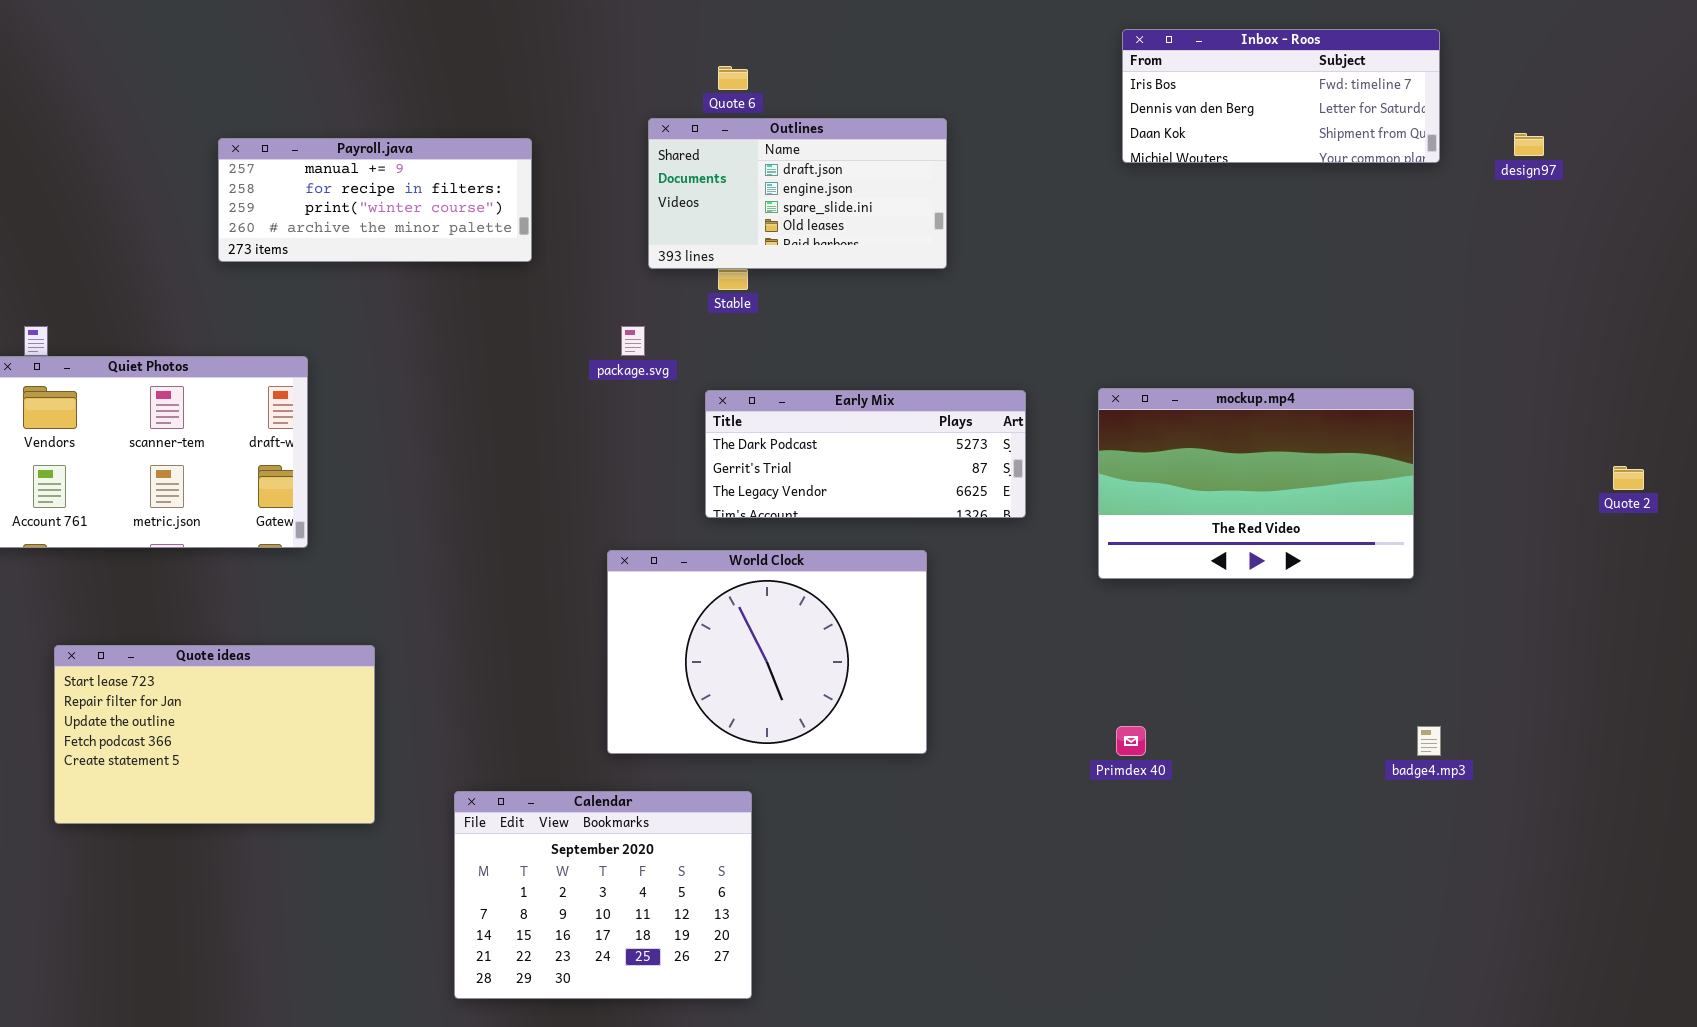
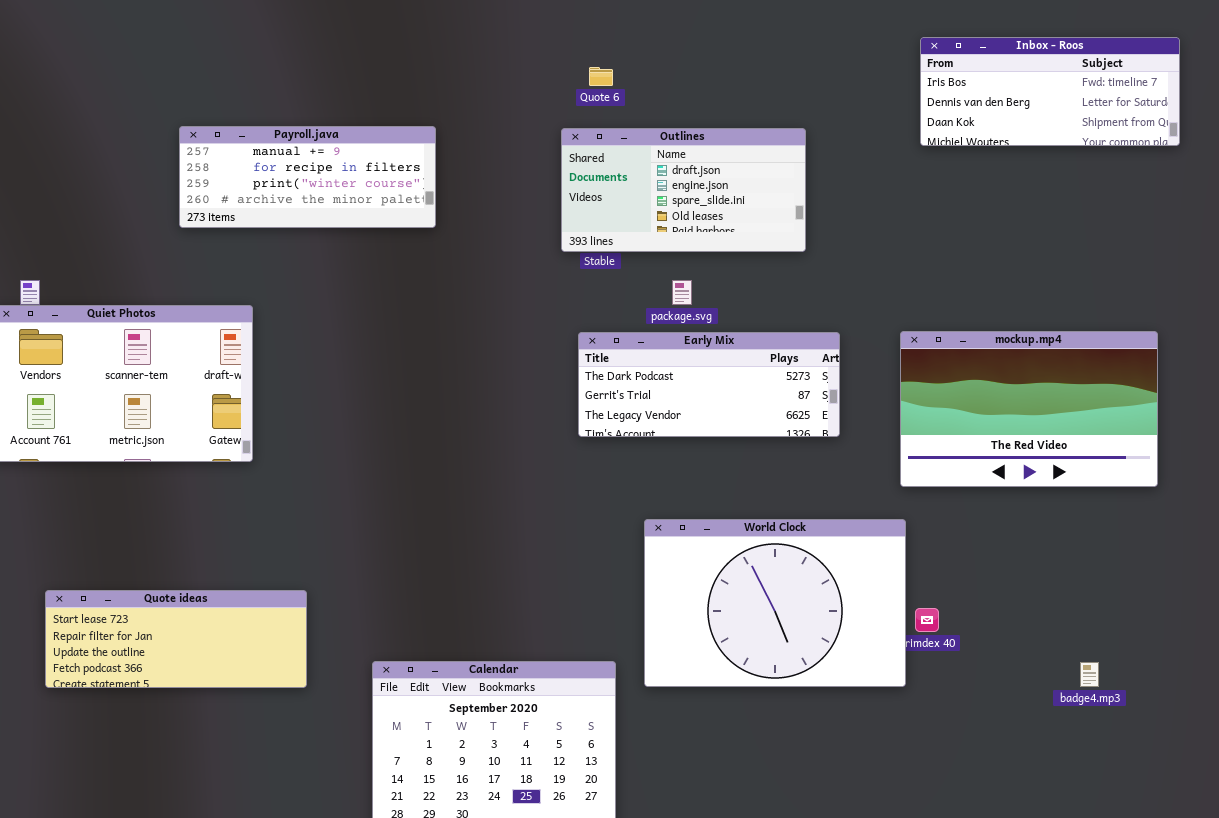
Outlines: [648,118,947,269] -> [561,128,806,252], moved
package.svg: [621,326,645,356] -> [672,280,692,305], moved
World Clock: [607,550,927,754] -> [644,519,906,687], moved
Quote ideas: [54,645,375,824] -> [45,590,307,688], resized
badge4.mp3: [1417,726,1441,756] -> [1080,662,1099,687], moved

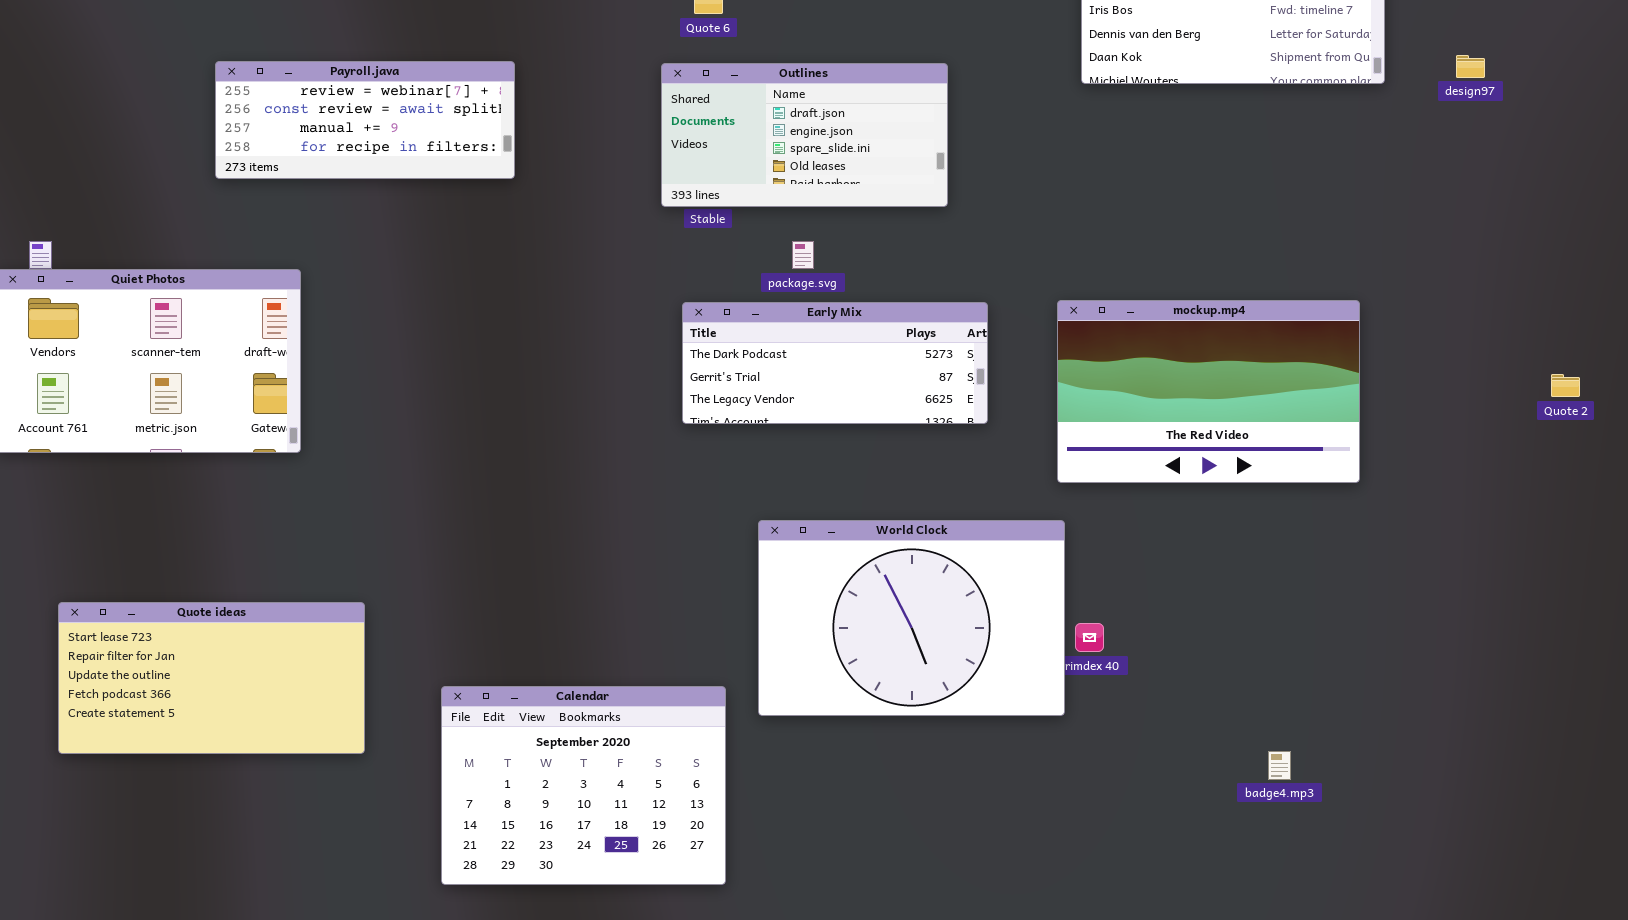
Payroll.java: [179,126,436,228] -> [215,61,515,179], scrolled up 2 rows
Quote ideas: [45,590,307,688] -> [58,602,365,754], resized
badge4.mp3: [1080,662,1099,687] -> [1268,751,1291,780], moved

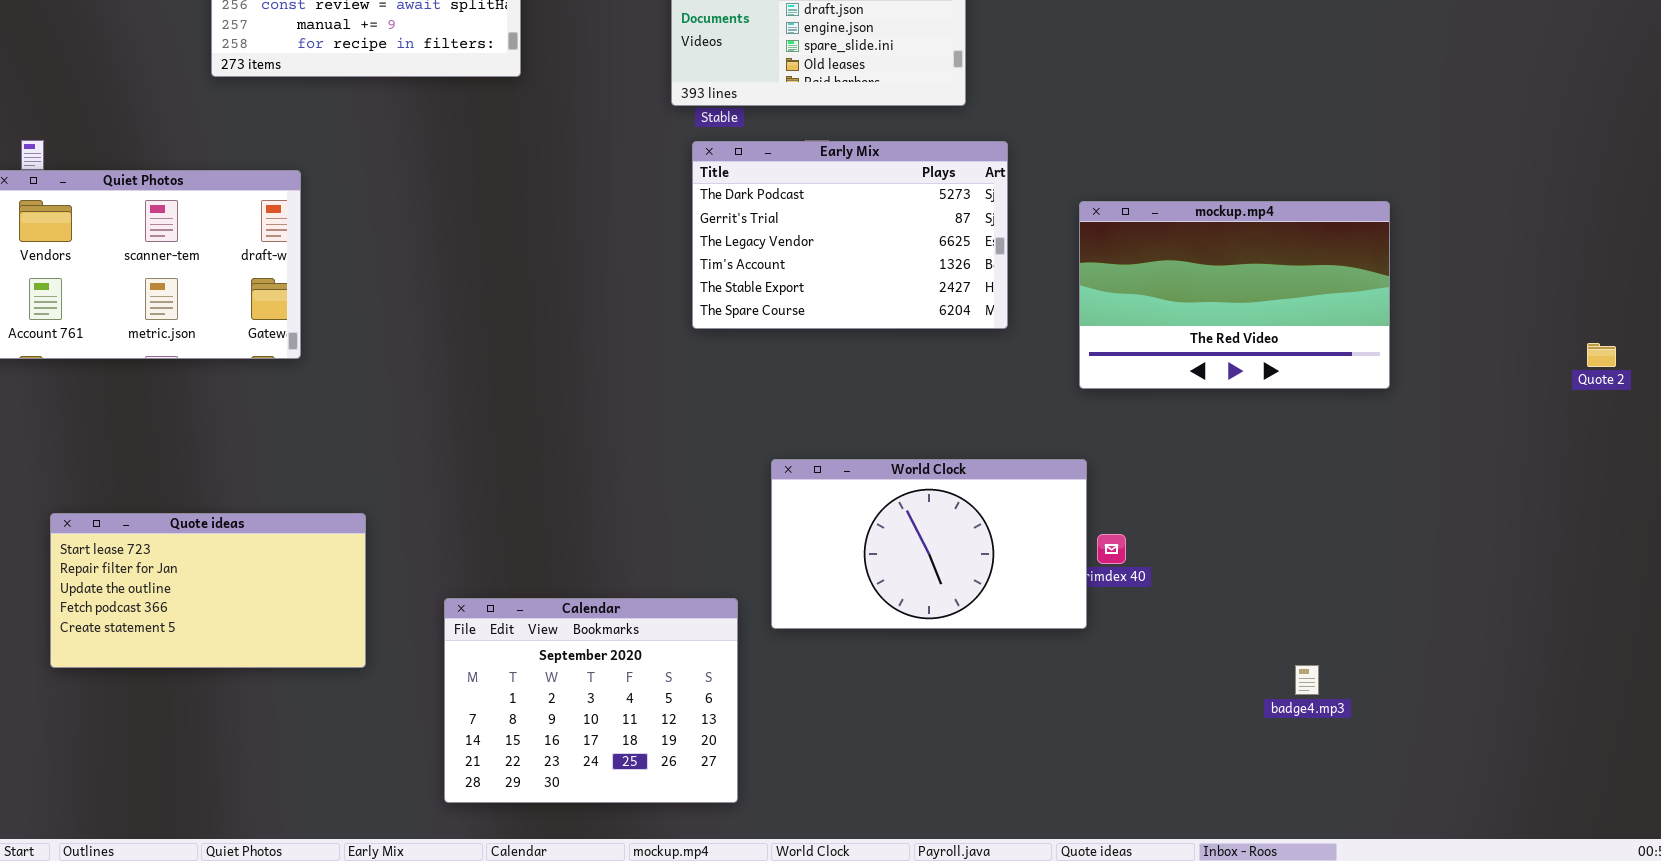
Early Mix: [682,302,988,424] -> [692,141,1008,329], resized
Quote 2: [1551,374,1580,397] -> [1587,343,1616,367], moved
World Clock: [758,520,1065,716] -> [771,459,1087,629], resized

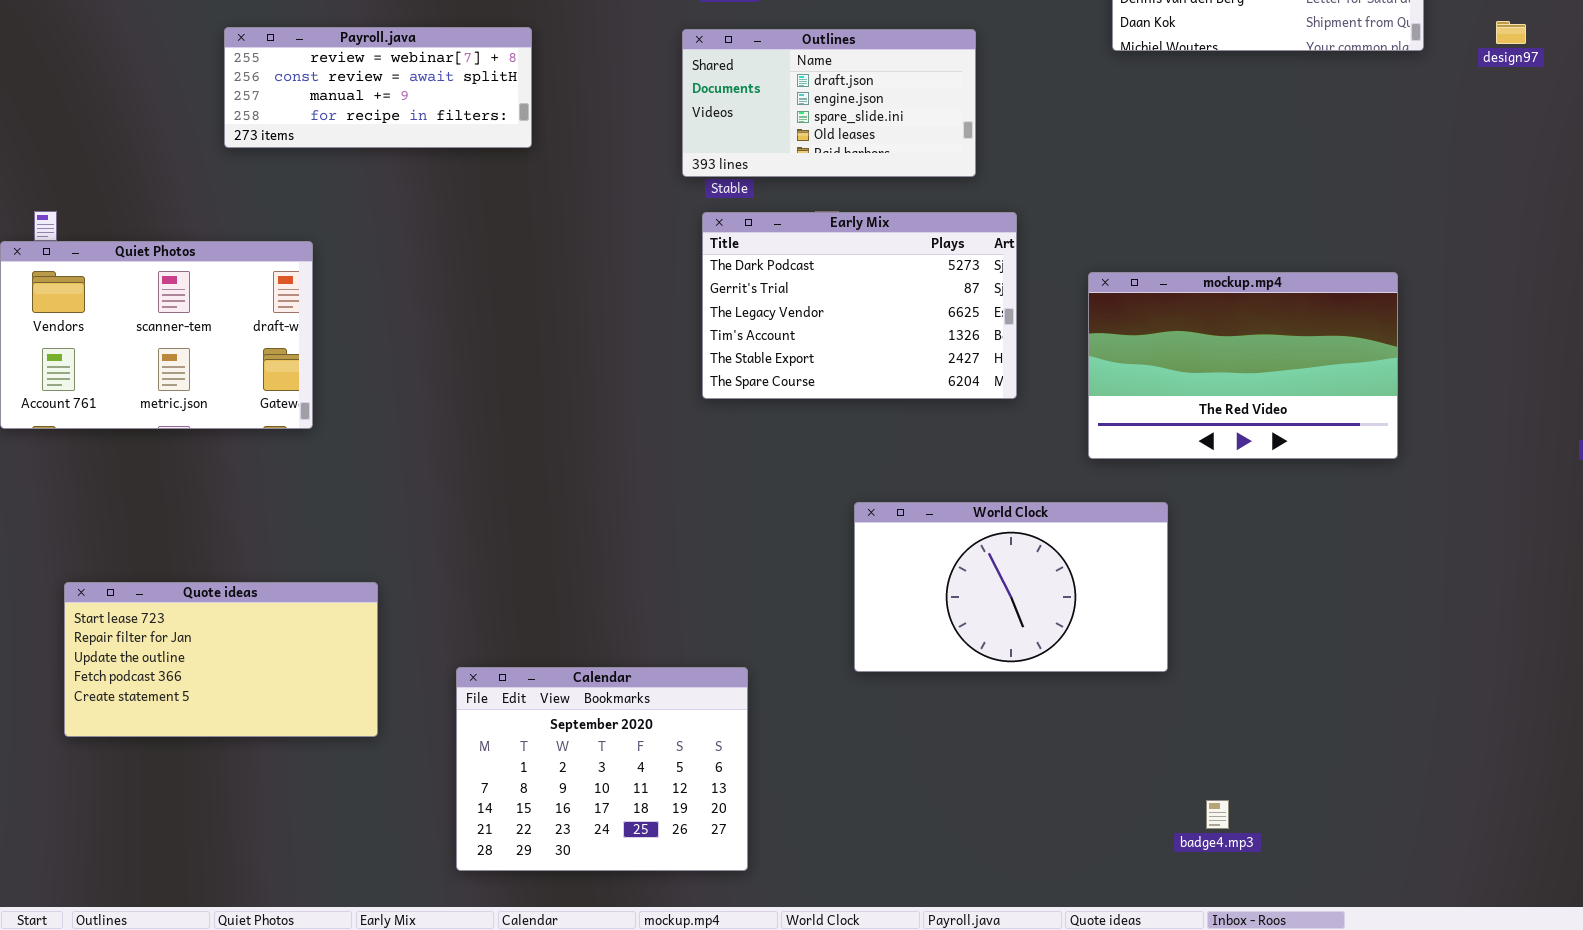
World Clock: [771,459,1087,629] -> [854,502,1168,672], moved
badge4.mp3: [1295,665,1319,695] -> [1206,800,1229,829], moved

